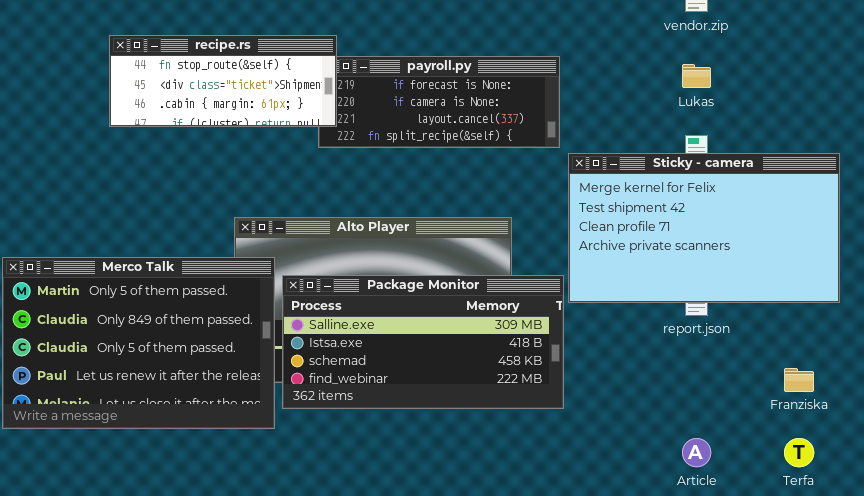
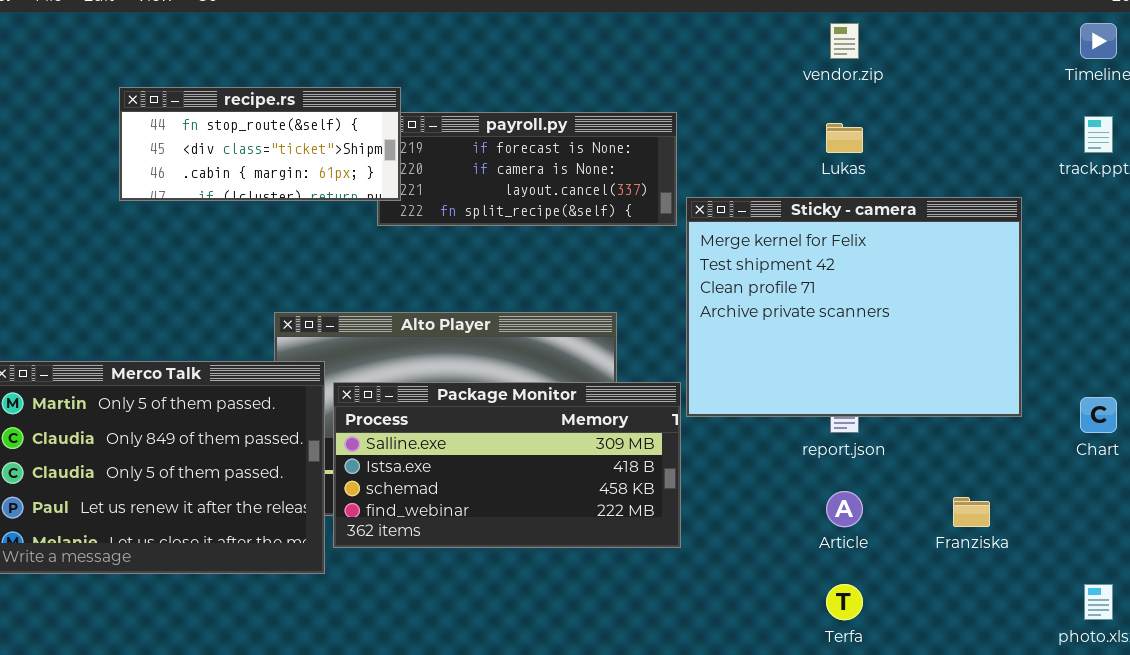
Sticky - camera: [568,153,840,303] -> [686,197,1022,417], resized
Article: [682,438,711,467] -> [826,491,863,527], moved
Terfa: [784,438,814,467] -> [826,584,863,620], moved

